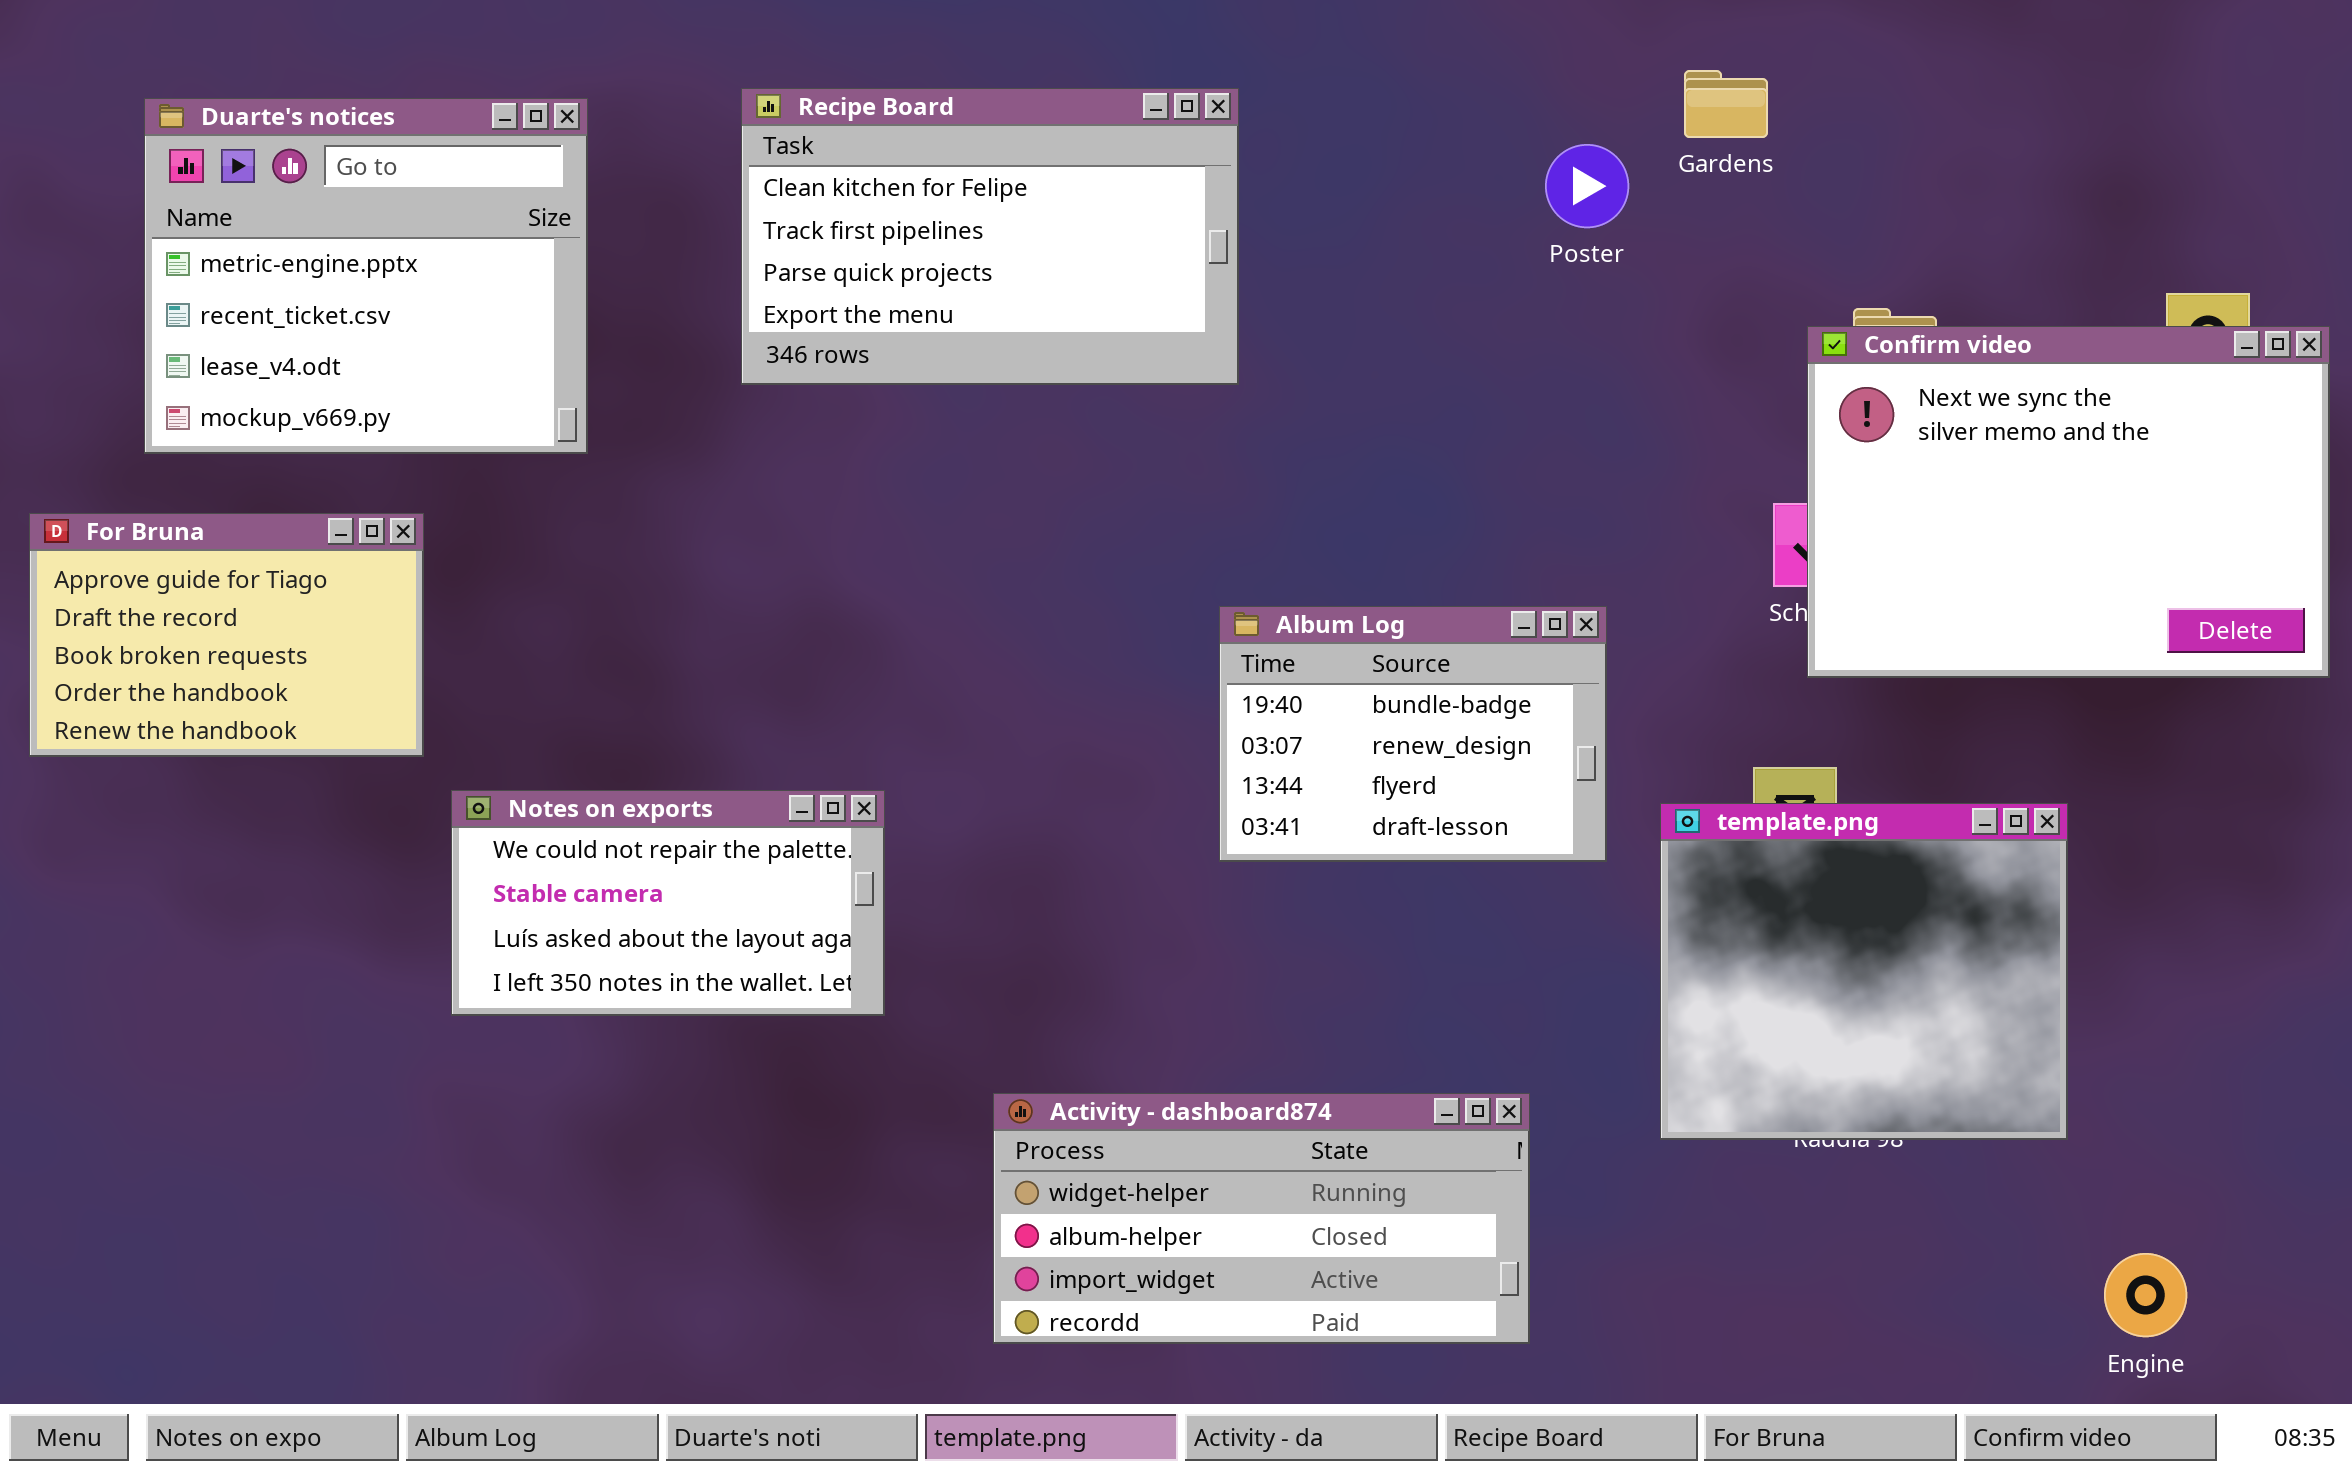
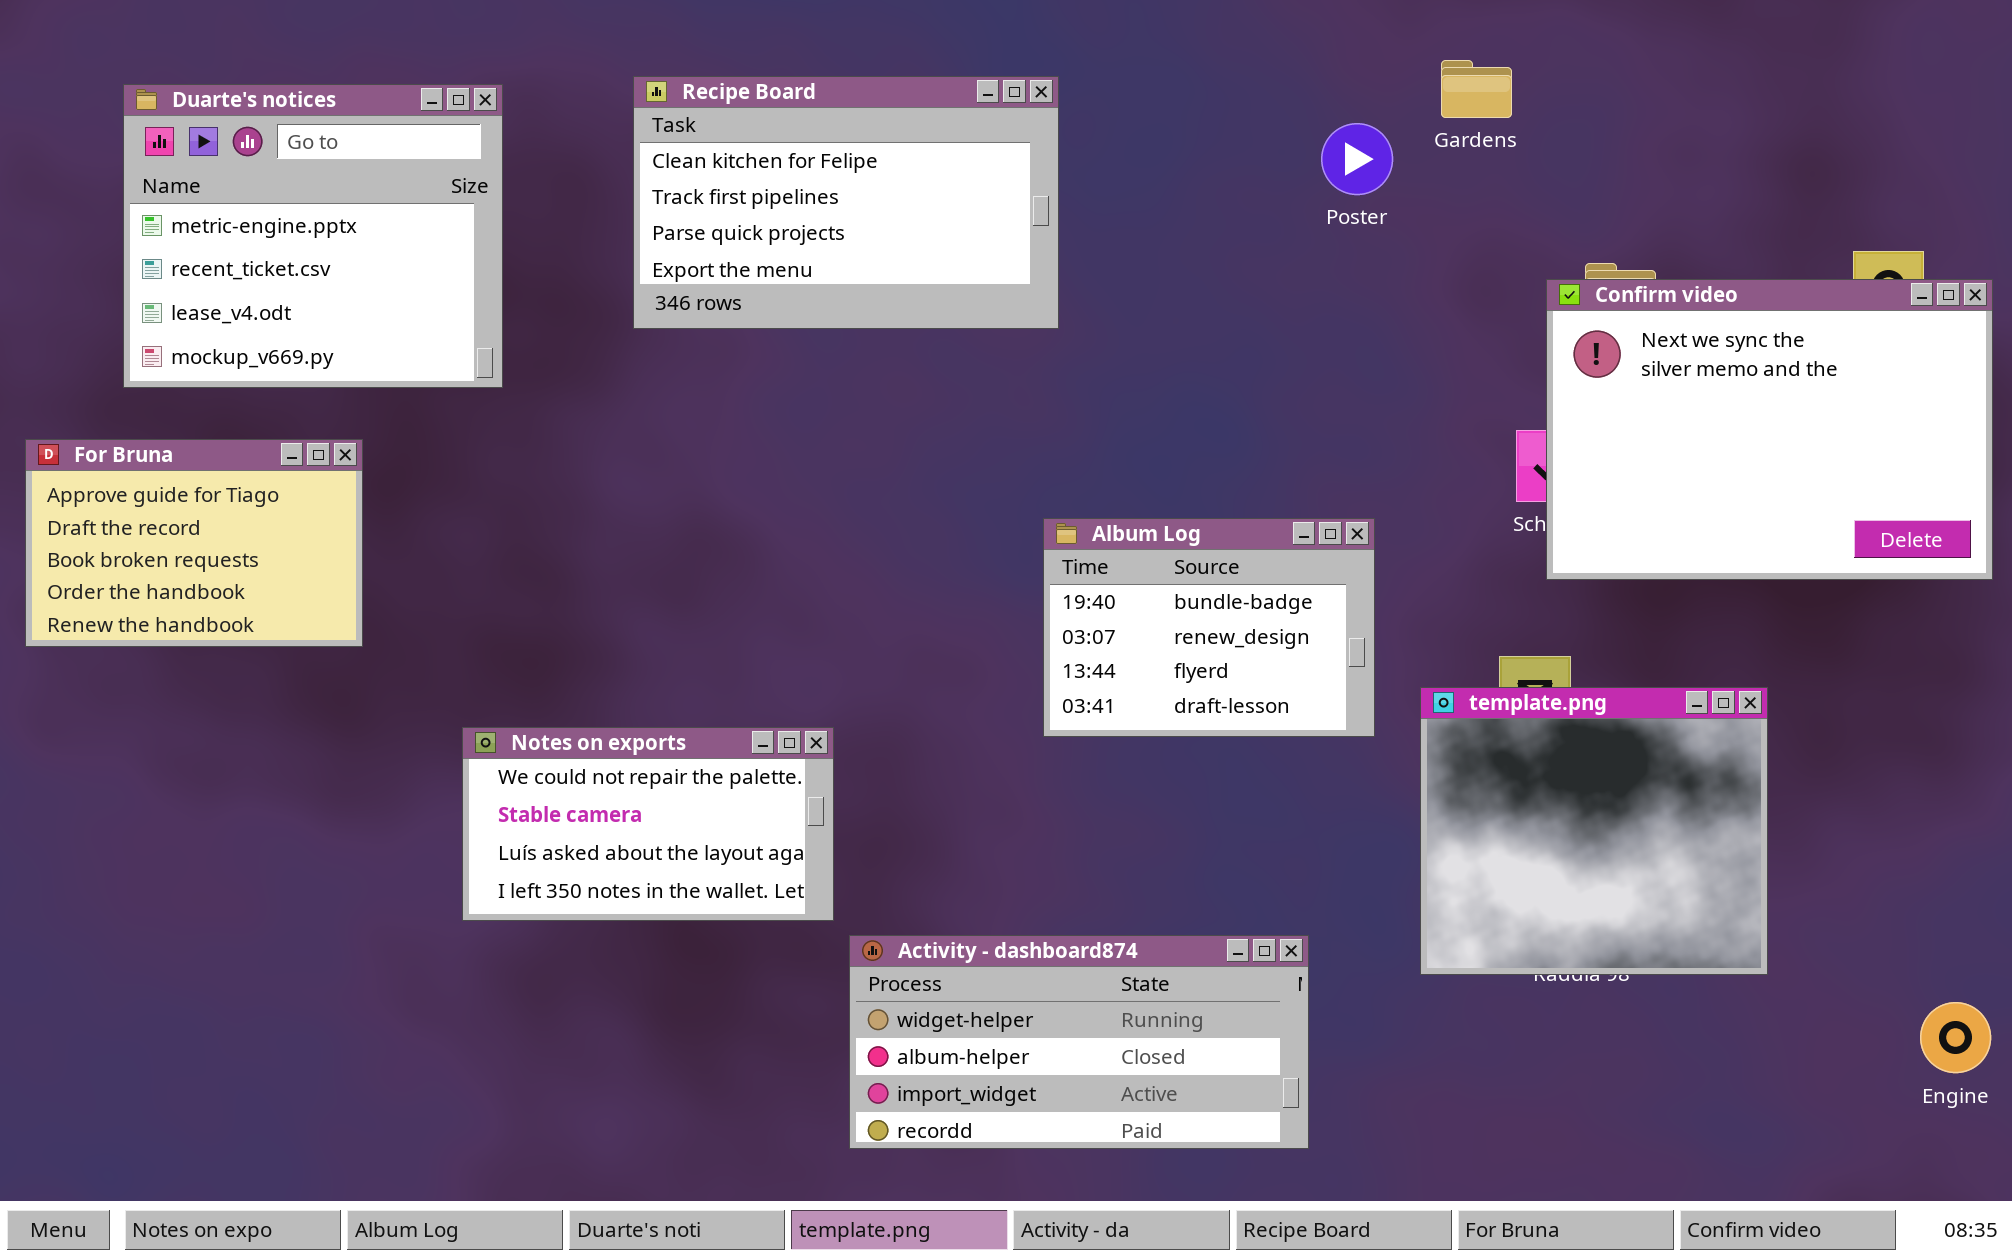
Notes on exports: [451,790,885,1016] -> [462,727,834,921], moved
Engine: [2104,1253,2187,1337] -> [1920,1002,1991,1073], moved

